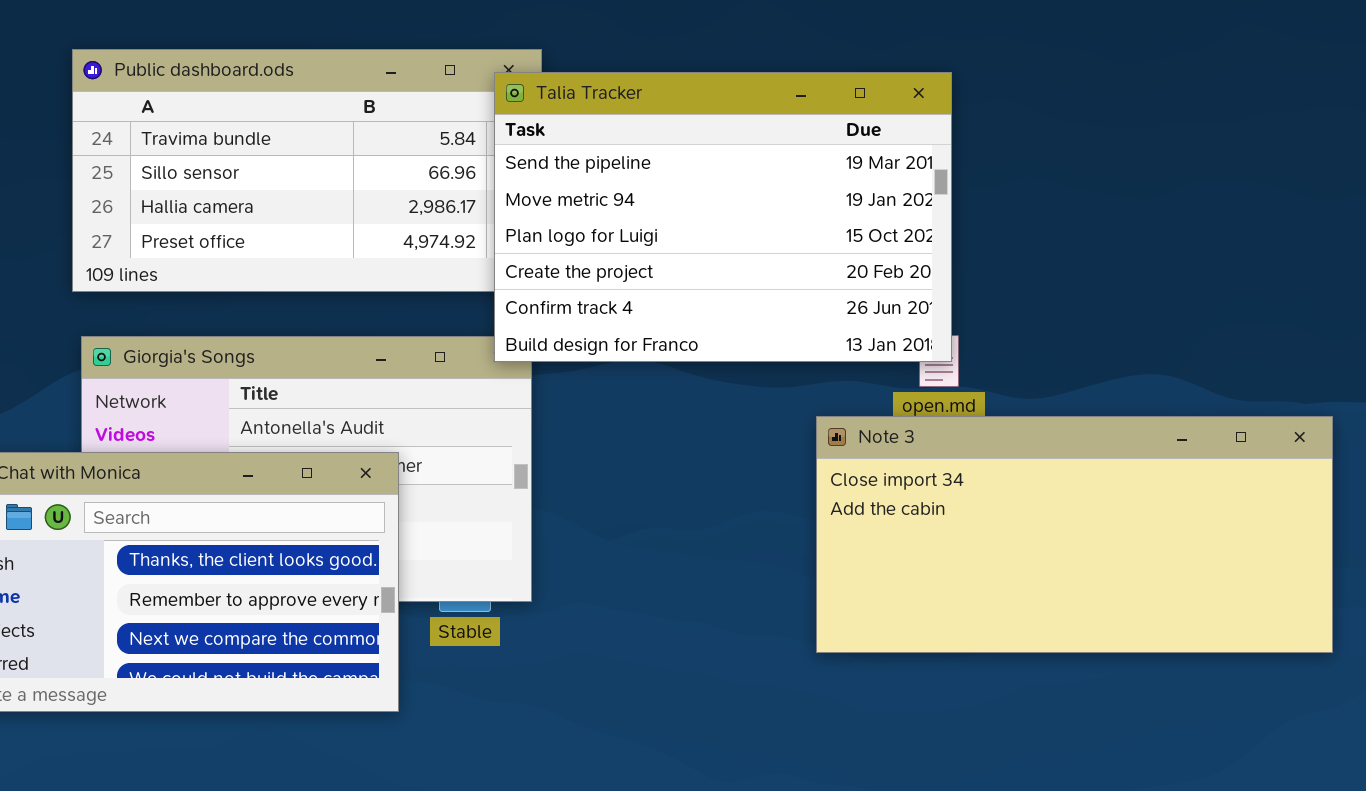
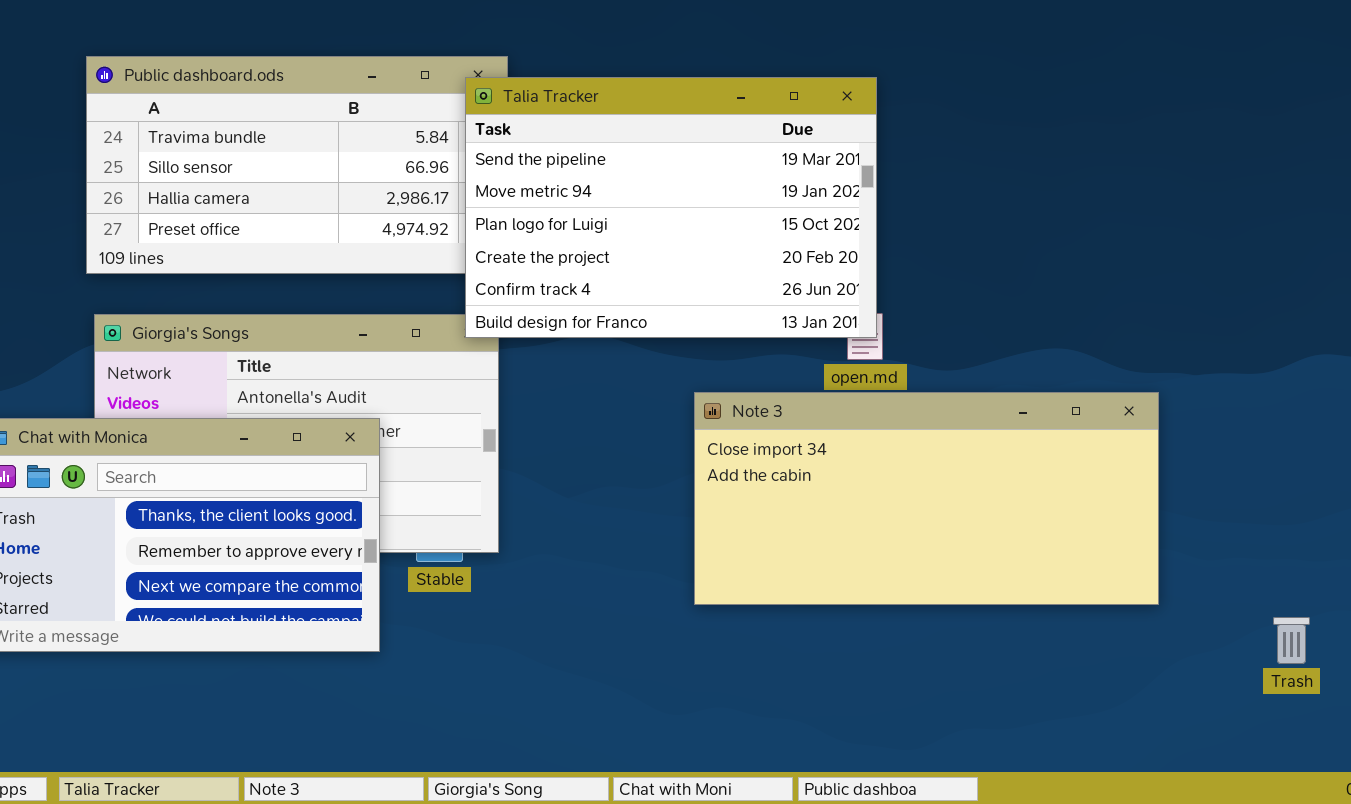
Note 3: [816,416,1333,653] -> [694,392,1159,605], moved

